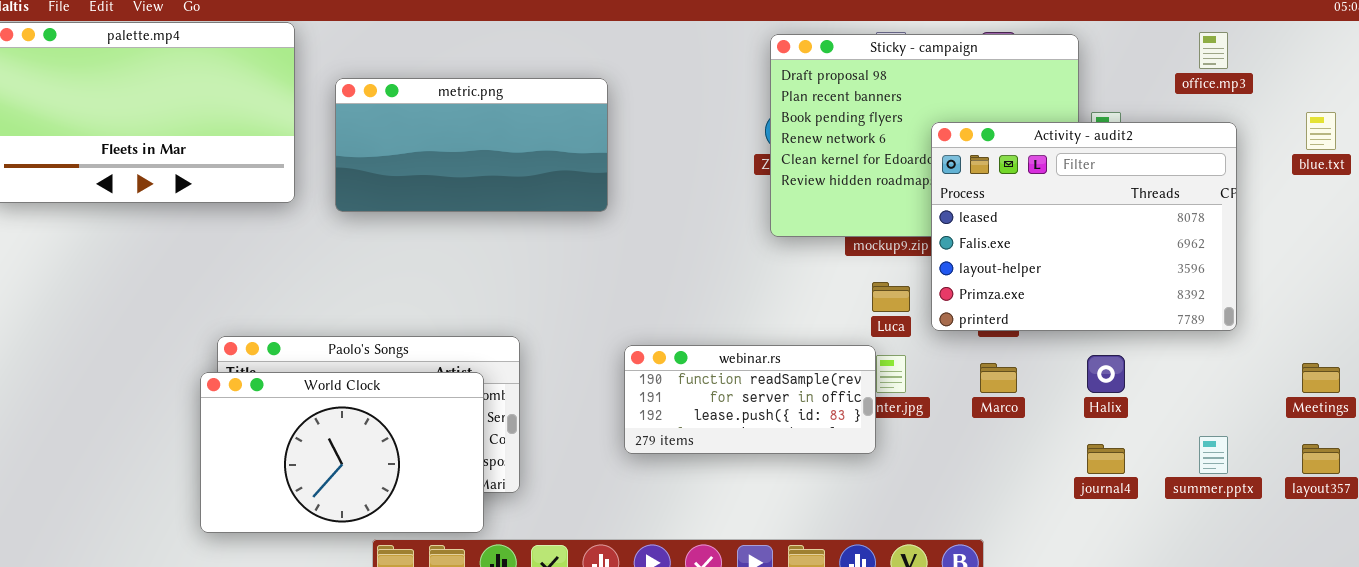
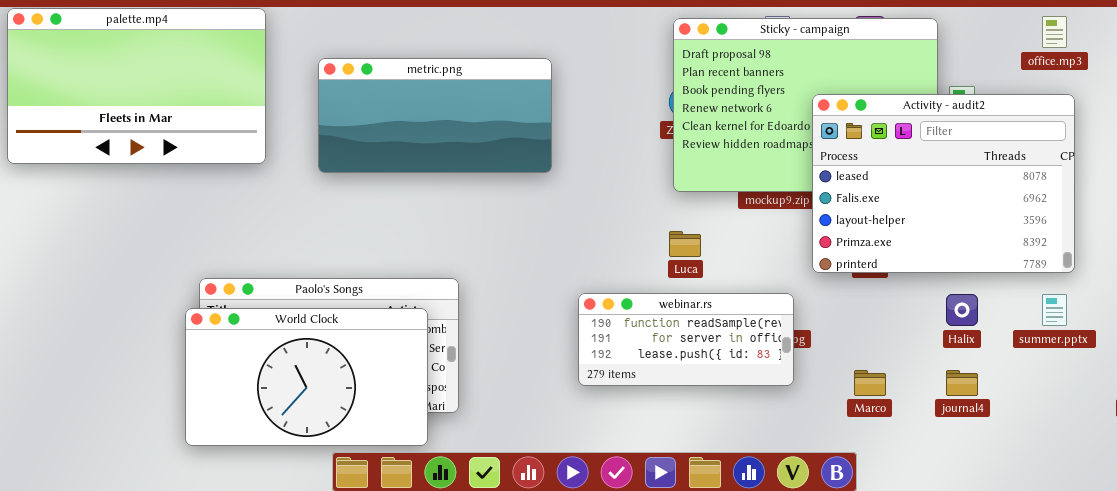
metric.png: [335,78,608,212] -> [318,58,552,173], moved
Luca: [872,282,910,312] -> [669,231,701,257], moved
webinar.rs: [624,345,876,454] -> [578,293,794,386], moved
Marco: [980,363,1017,393] -> [854,370,886,396], moved
summer.pptx: [1199,436,1228,474] -> [1042,294,1067,326], moved

